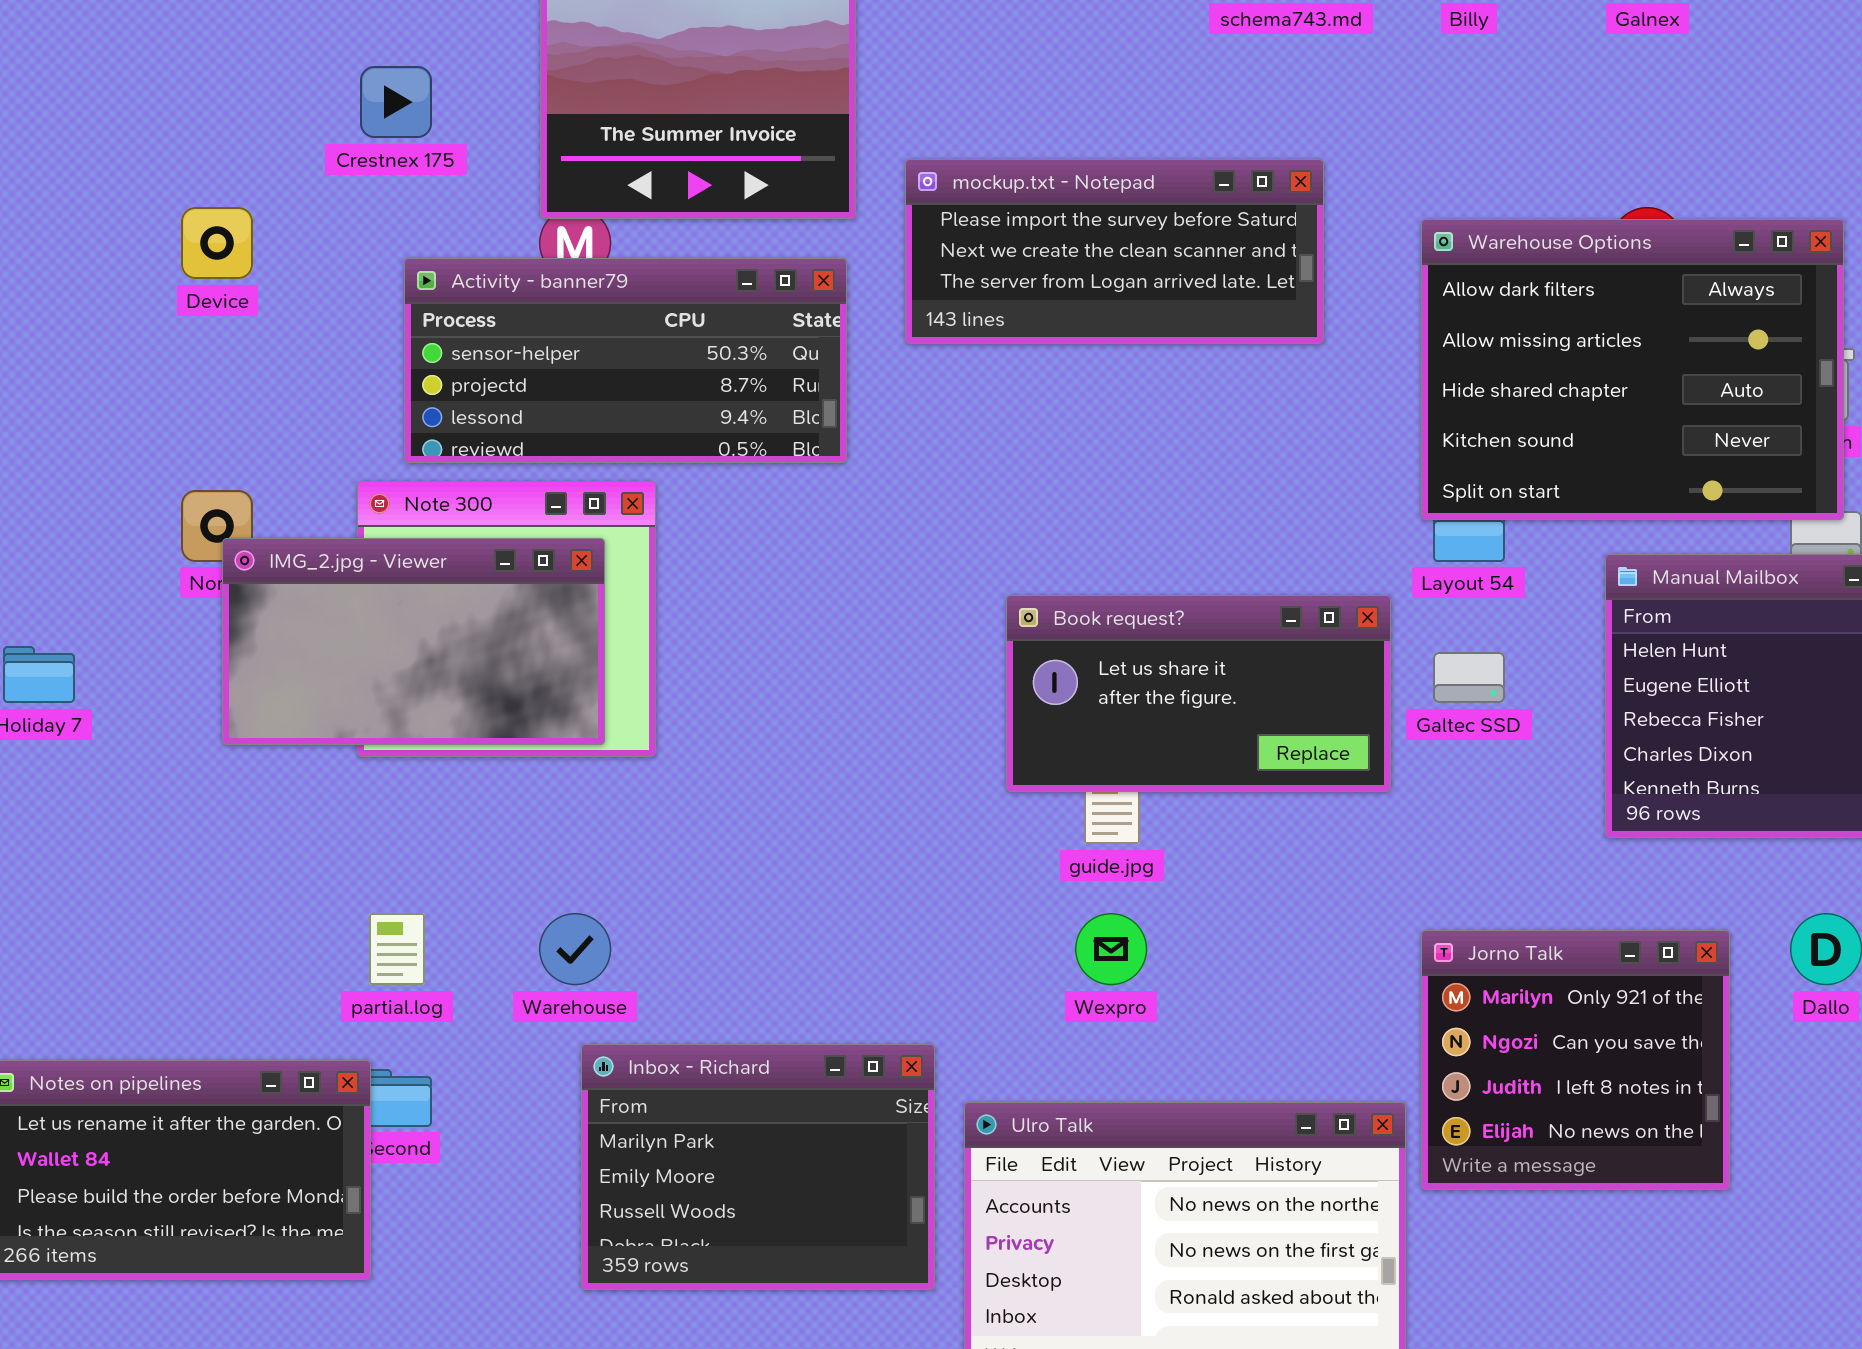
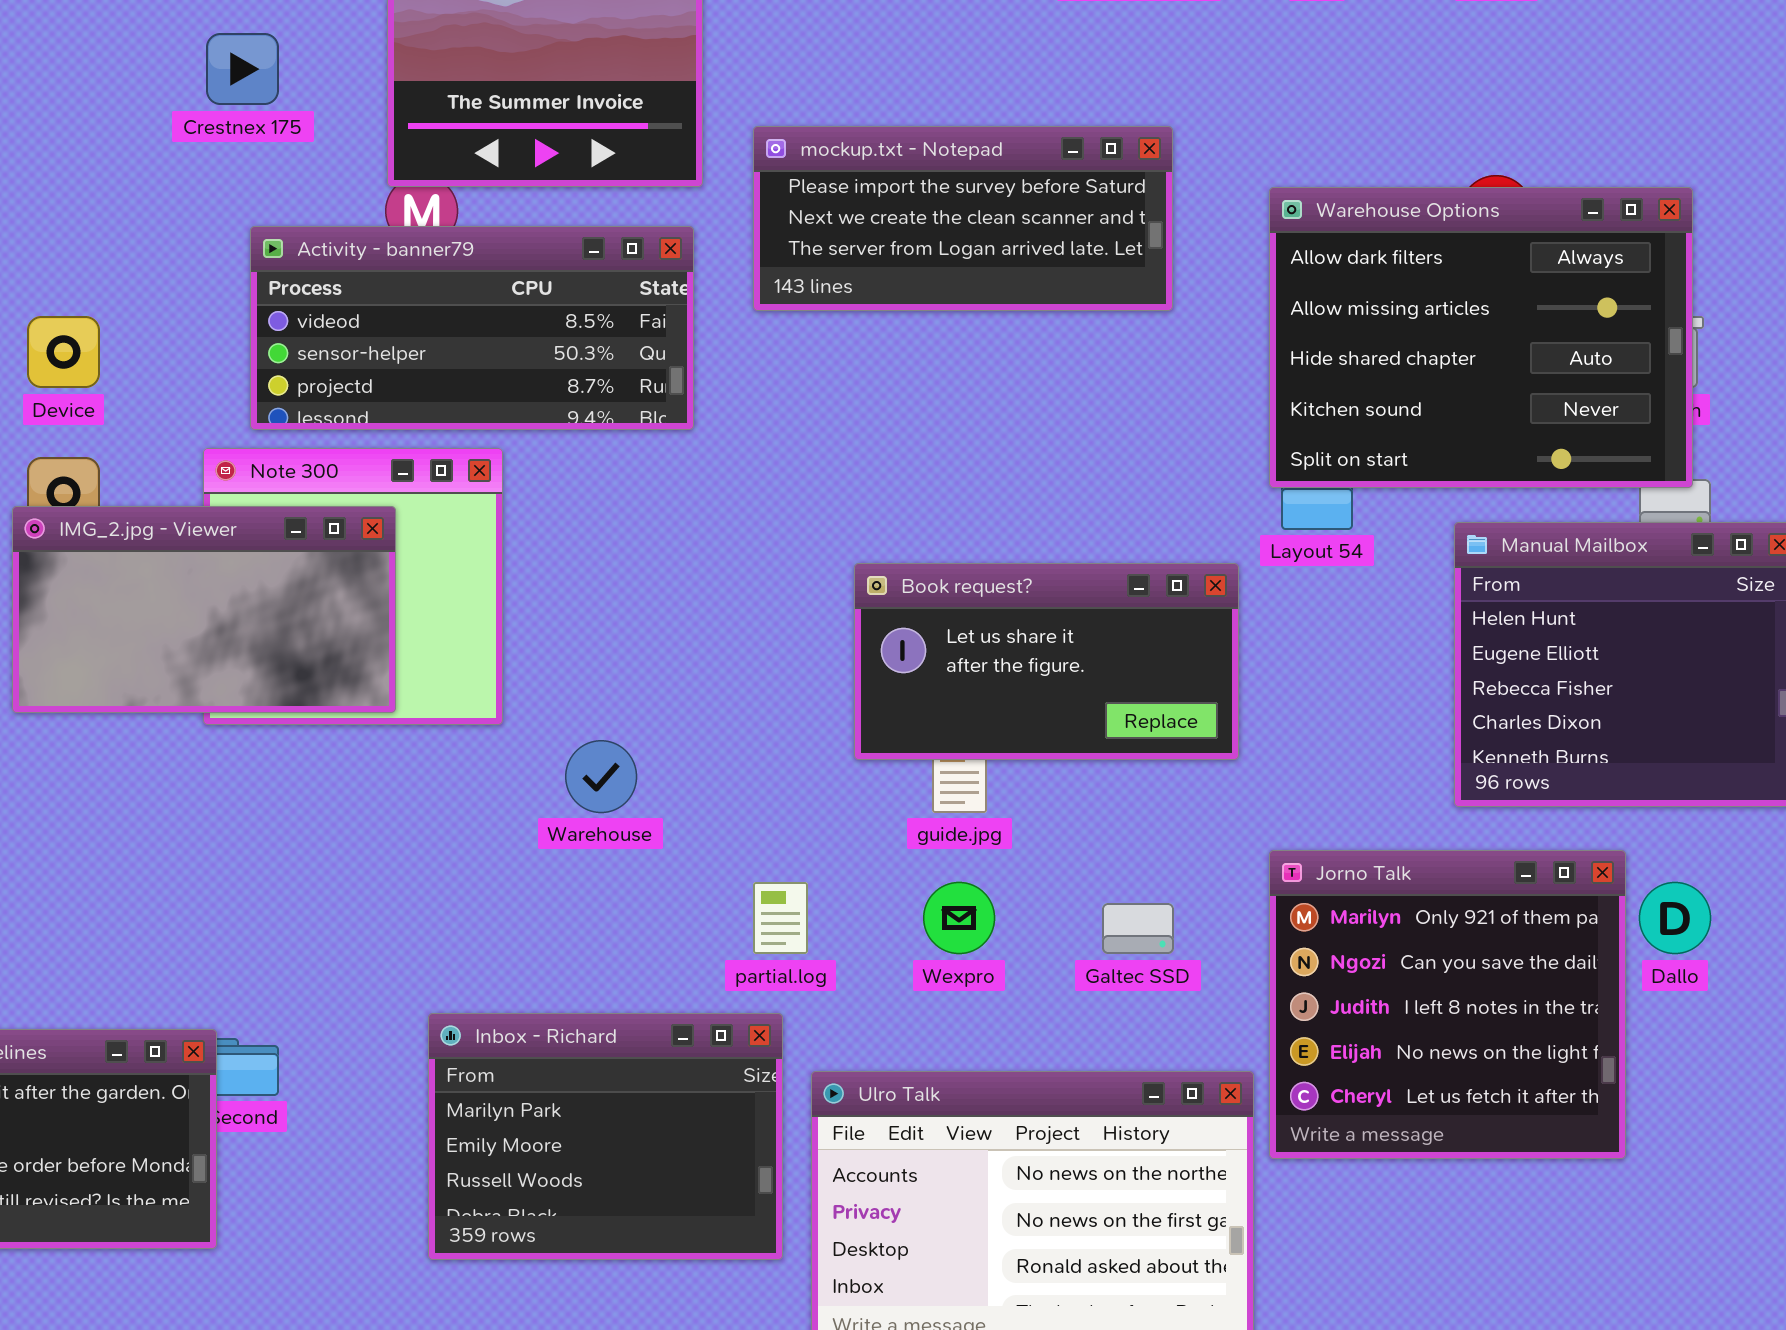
Device: [181,207,253,279] -> [27,316,100,388], moved
Activity - banner79: [404,258,847,463] -> [250,226,694,430], scrolled up 1 row
IMG_2.jpg - Viewer: [222,538,605,745] -> [12,506,396,713], moved
Galtec SSD: [1433,652,1505,703] -> [1102,903,1174,954], moved
partial.log: [369,913,425,985] -> [753,882,808,954], moved
Warehouse: [539,913,611,985] -> [565,740,637,813], moved
Jorno Talk: [1421,930,1730,1190] -> [1269,850,1626,1159], resized

